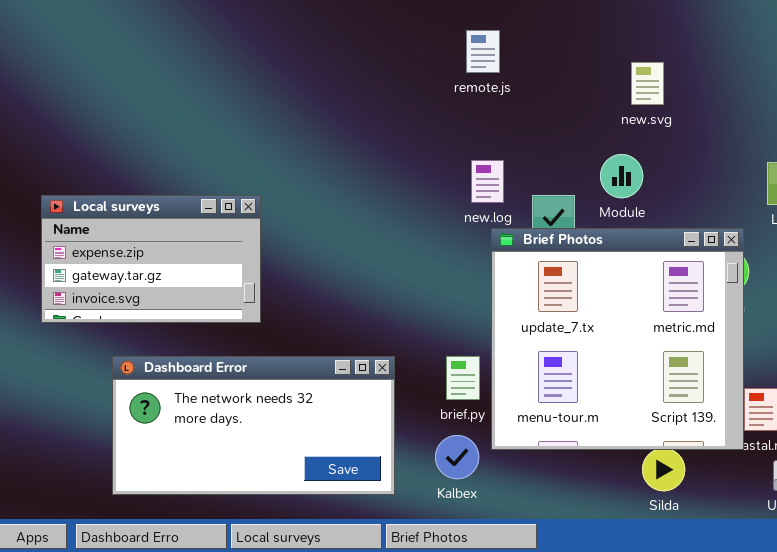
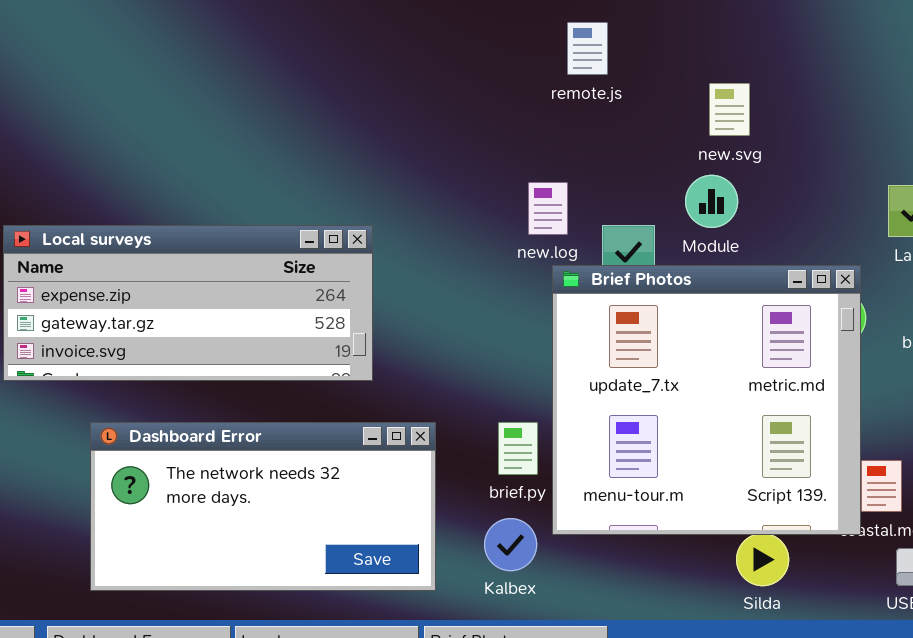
remote.js: [466,30,500,73] -> [567,22,608,75], moved
new.svg: [631,62,664,105] -> [709,83,750,136], moved
Local surveys: [41,195,261,323] -> [3,225,373,381], resized

